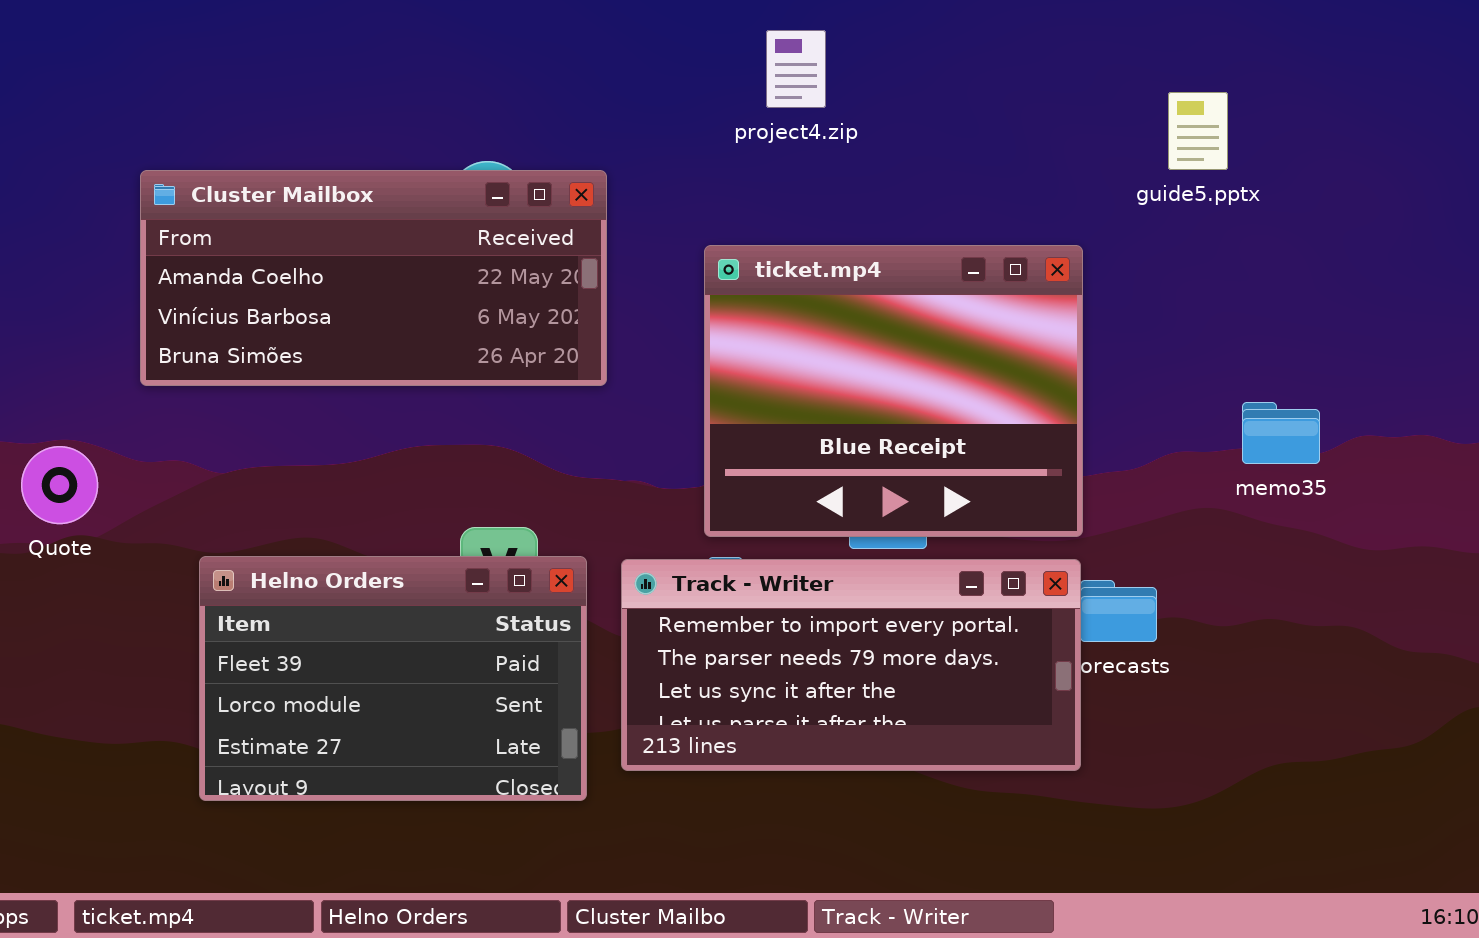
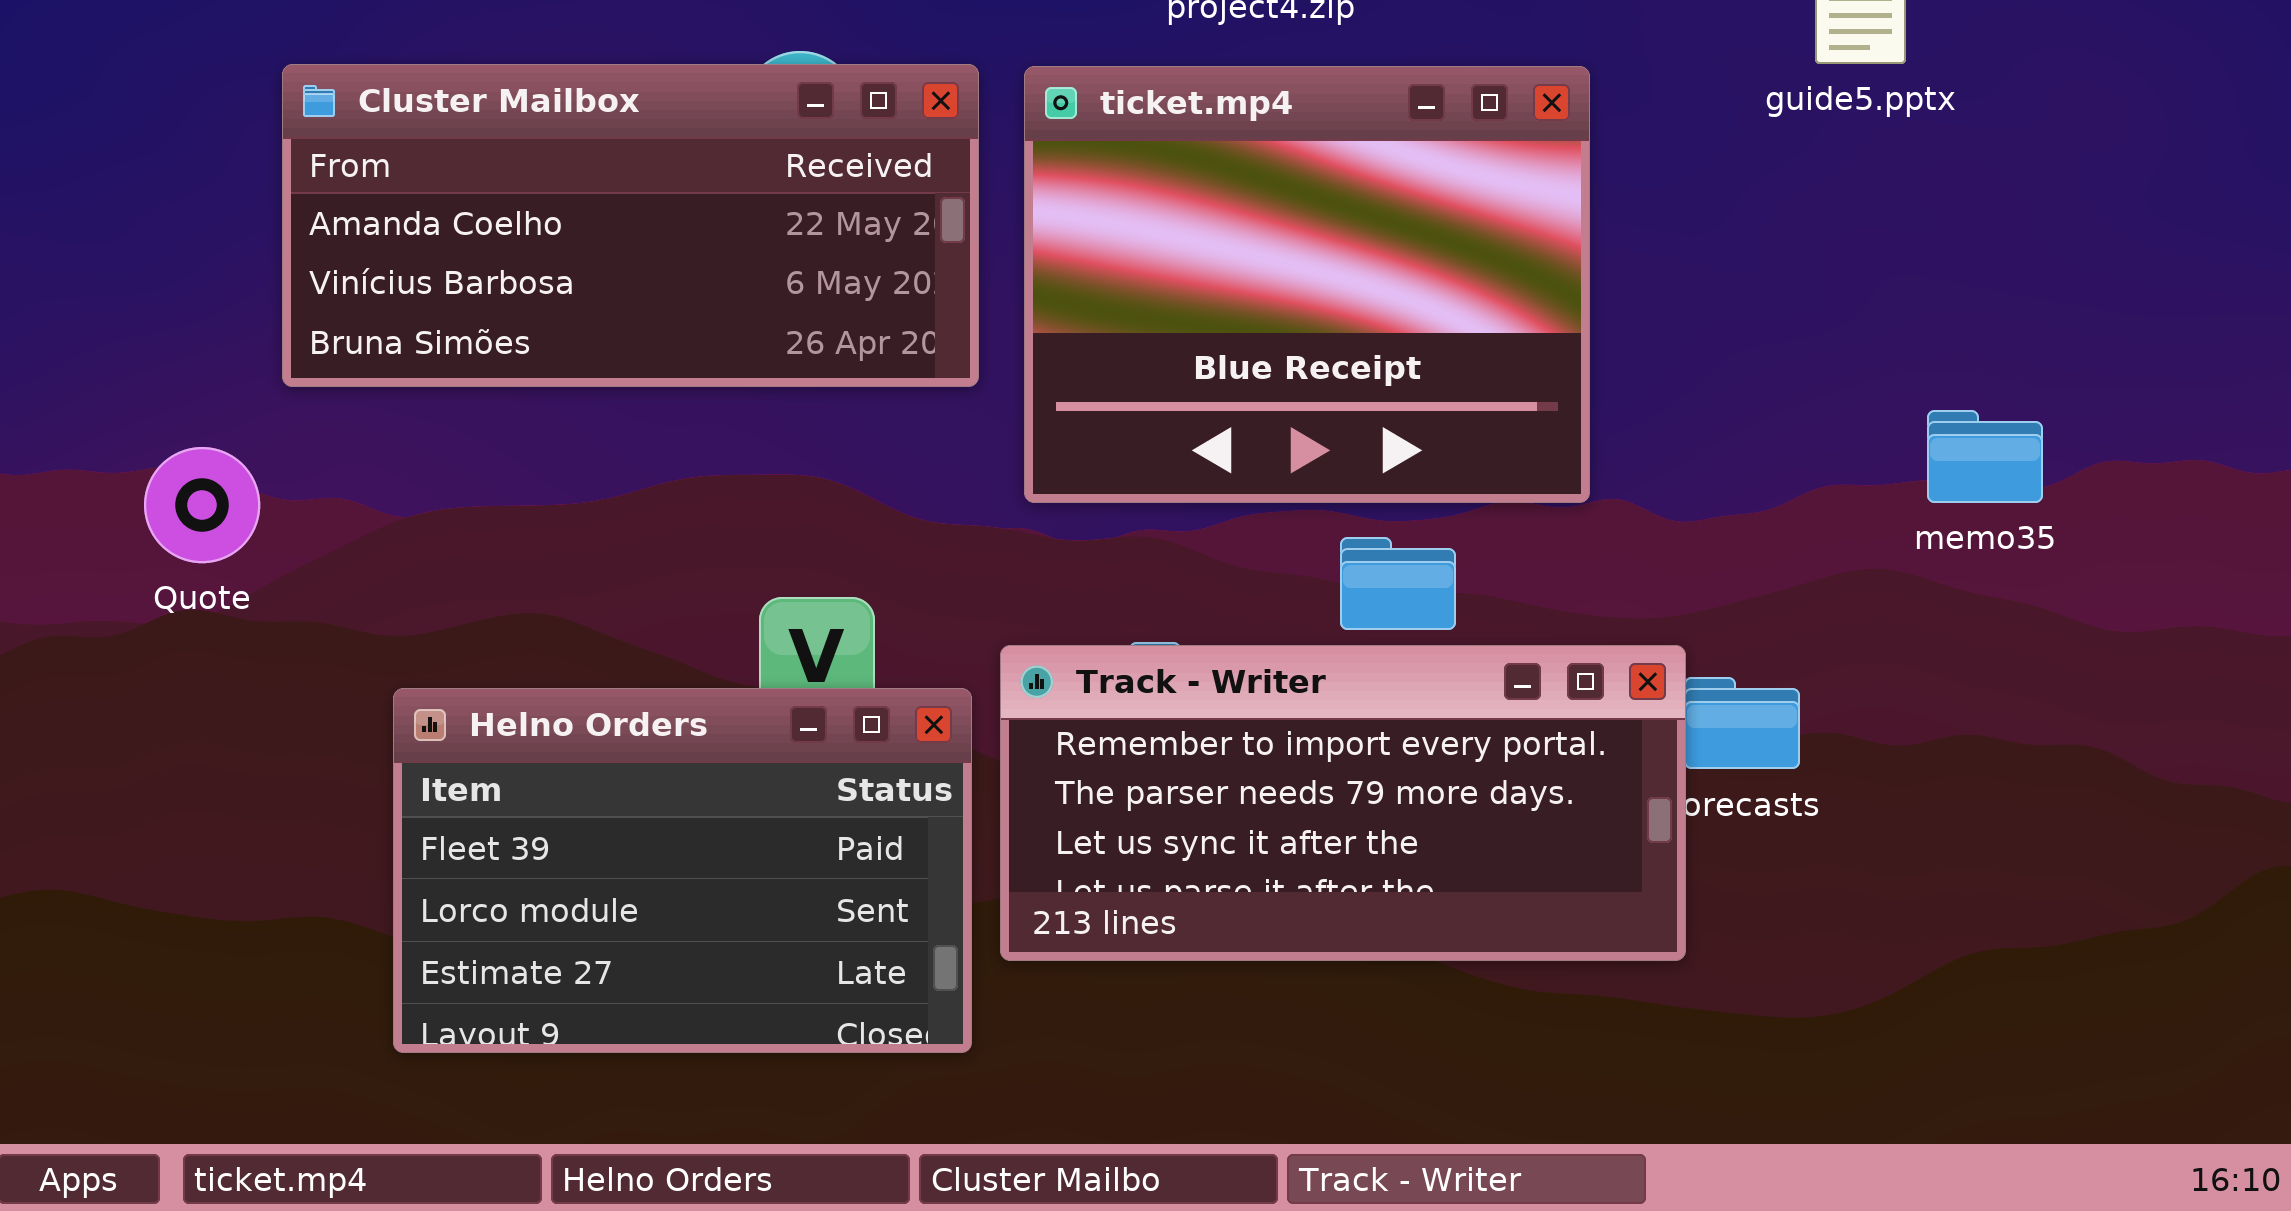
ticket.mp4: [704,245,1083,537] -> [1024,66,1590,503], moved
Quote: [21,446,98,524] -> [144,447,260,563], moved
Helno Orders: [199,556,587,801] -> [393,688,972,1053], moved

